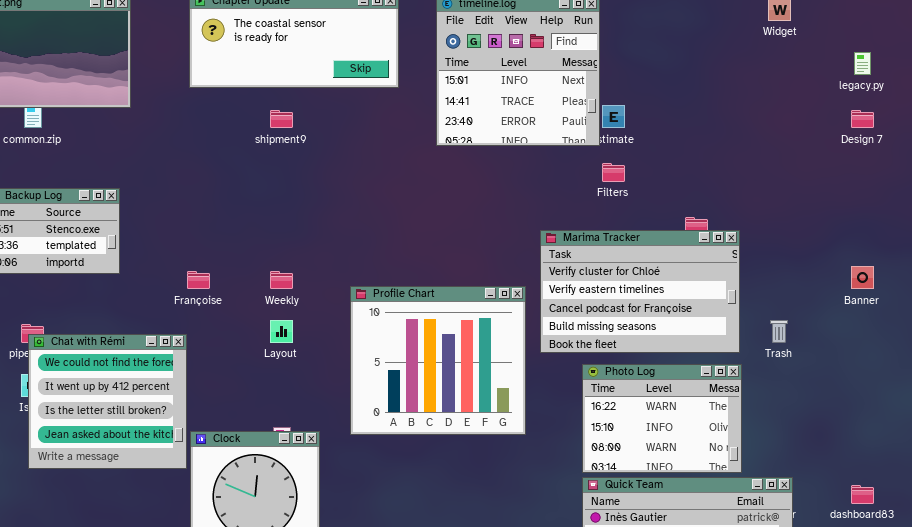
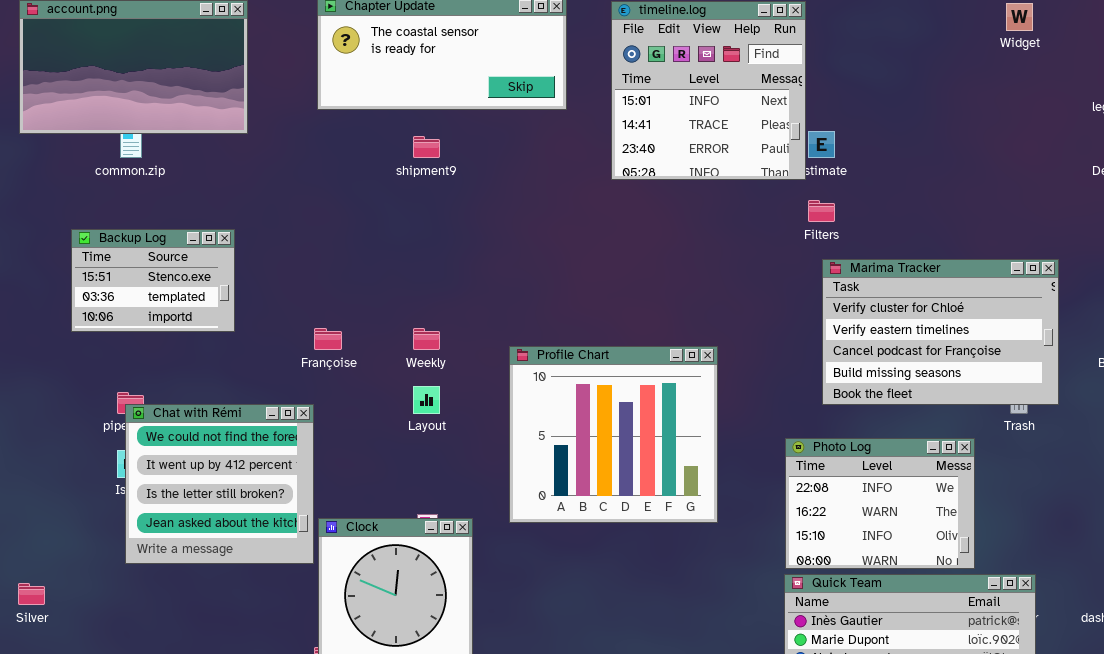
Marima Tracker: [540,230,740,353] -> [822,259,1059,405], moved
Photo Log: [582,364,742,473] -> [785,438,975,569], scrolled up 1 row

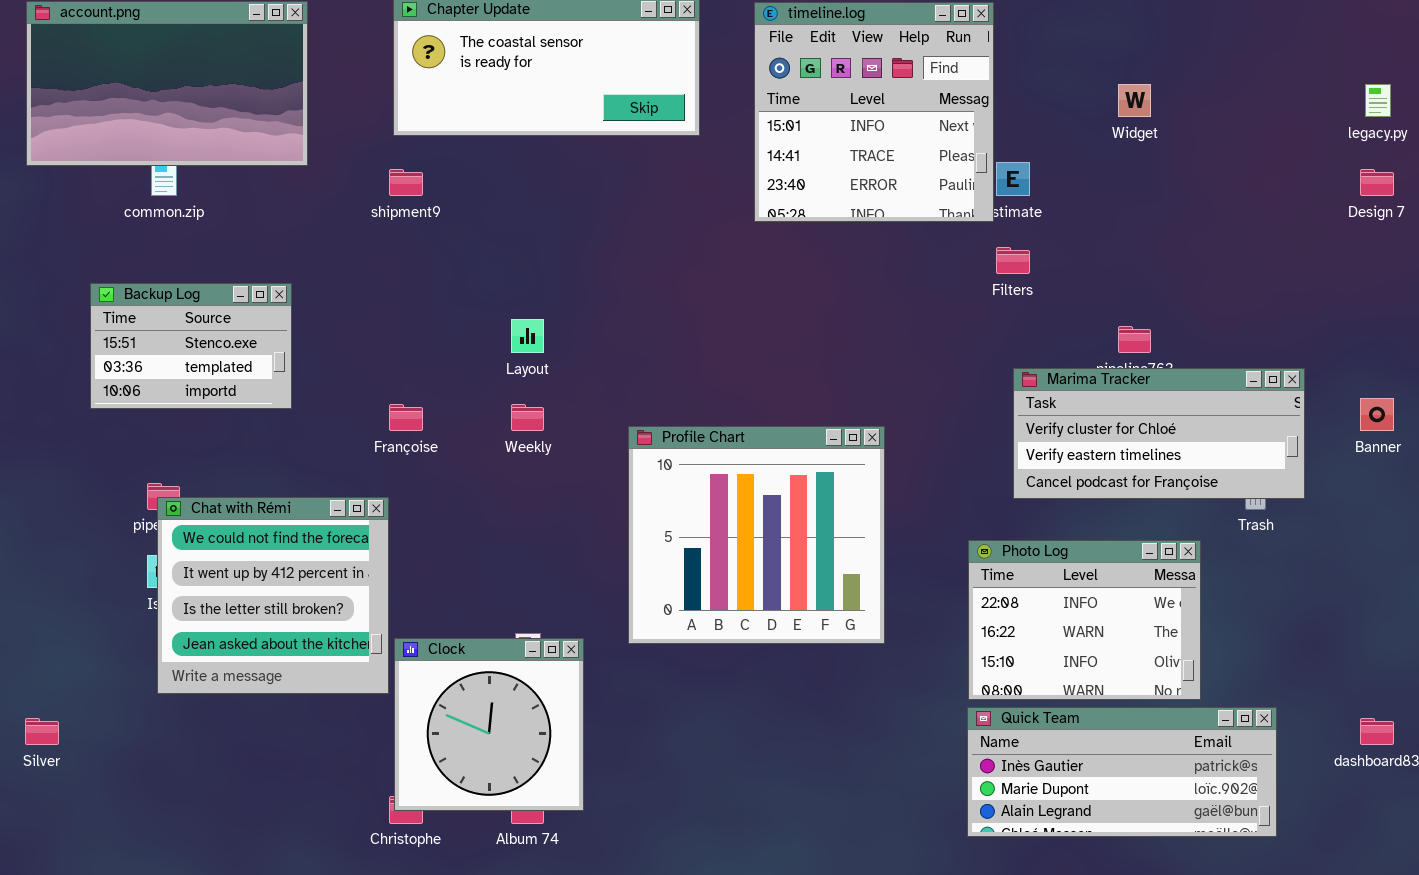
Widget: [1006,3,1033,31] -> [1118,84,1151,117], moved
shipment9: [413,136,440,158] -> [389,169,423,196], moved
Marima Tracker: [822,259,1059,405] -> [1013,368,1305,499], resized
Layout: [413,386,440,414] -> [511,319,544,353], moved

